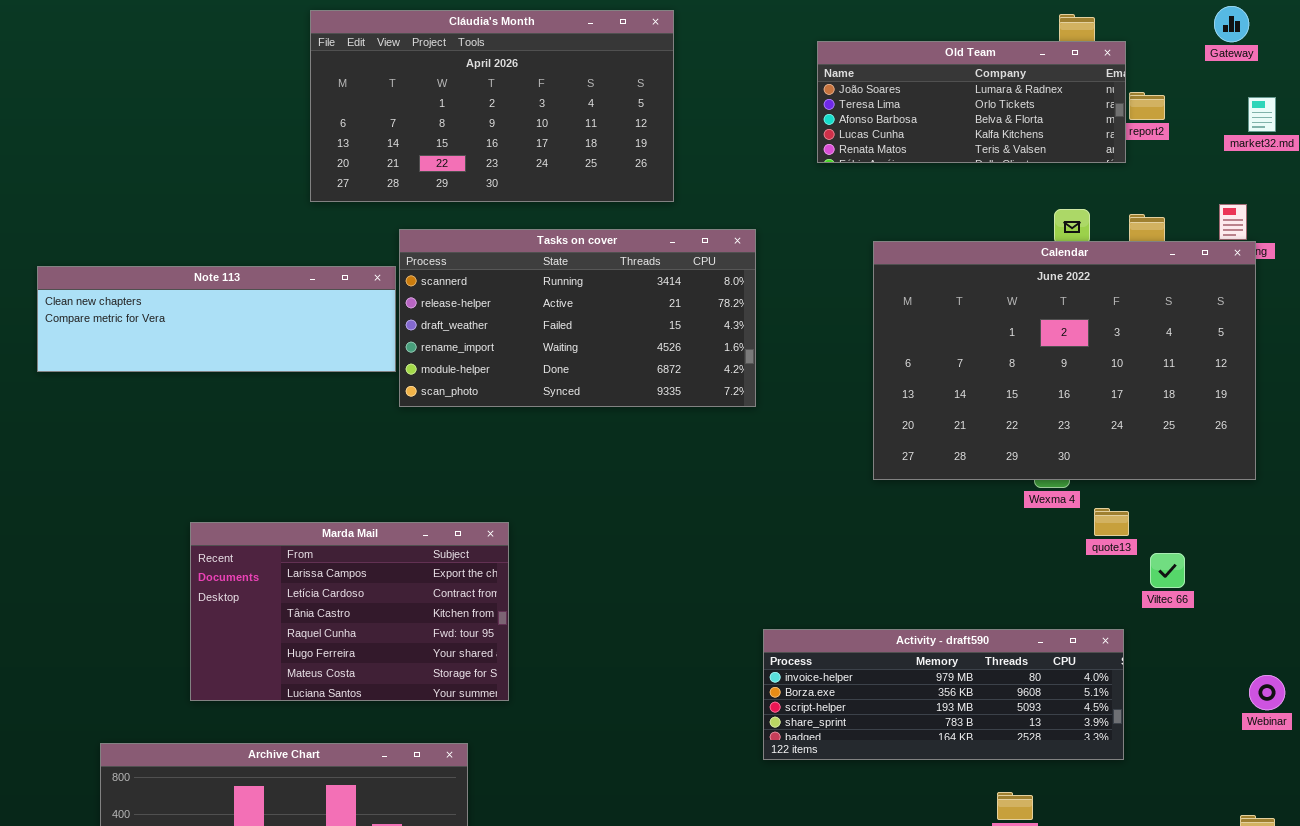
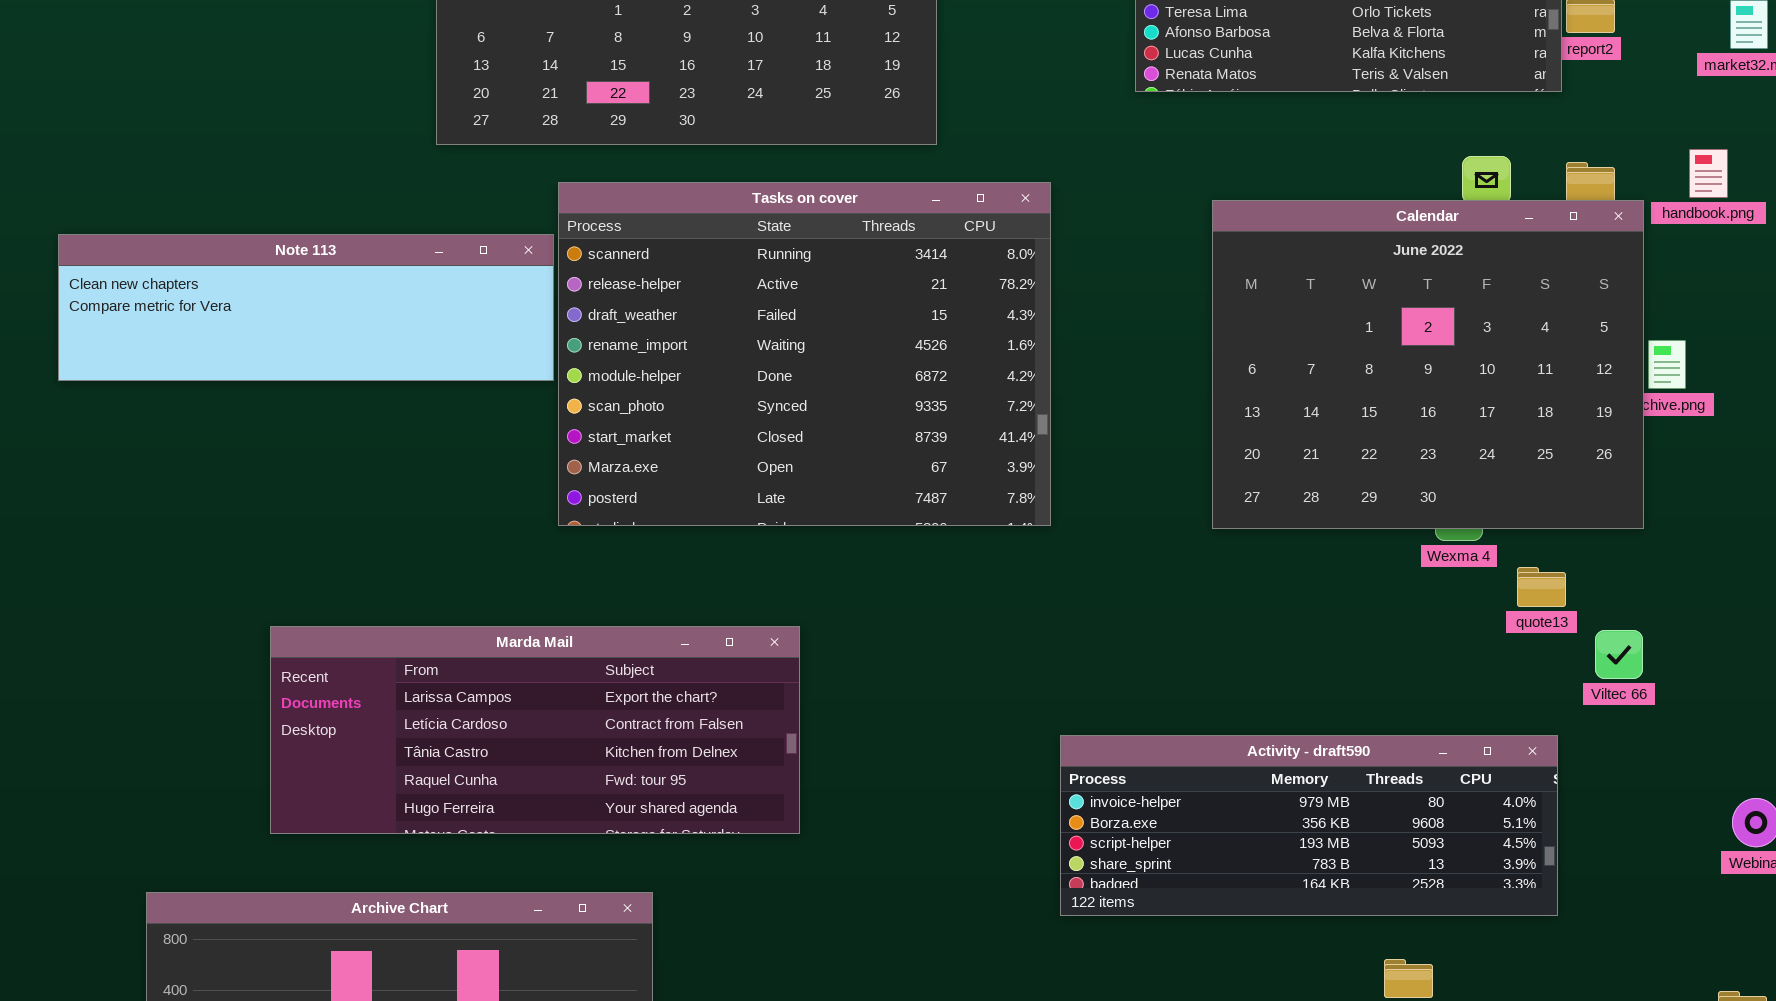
Tasks on cover: [399,229,756,407] -> [558,182,1051,526], resized
Calendar: [873,241,1256,480] -> [1212,200,1644,529], resized
Marda Mail: [190,522,509,701] -> [270,626,800,834], resized

